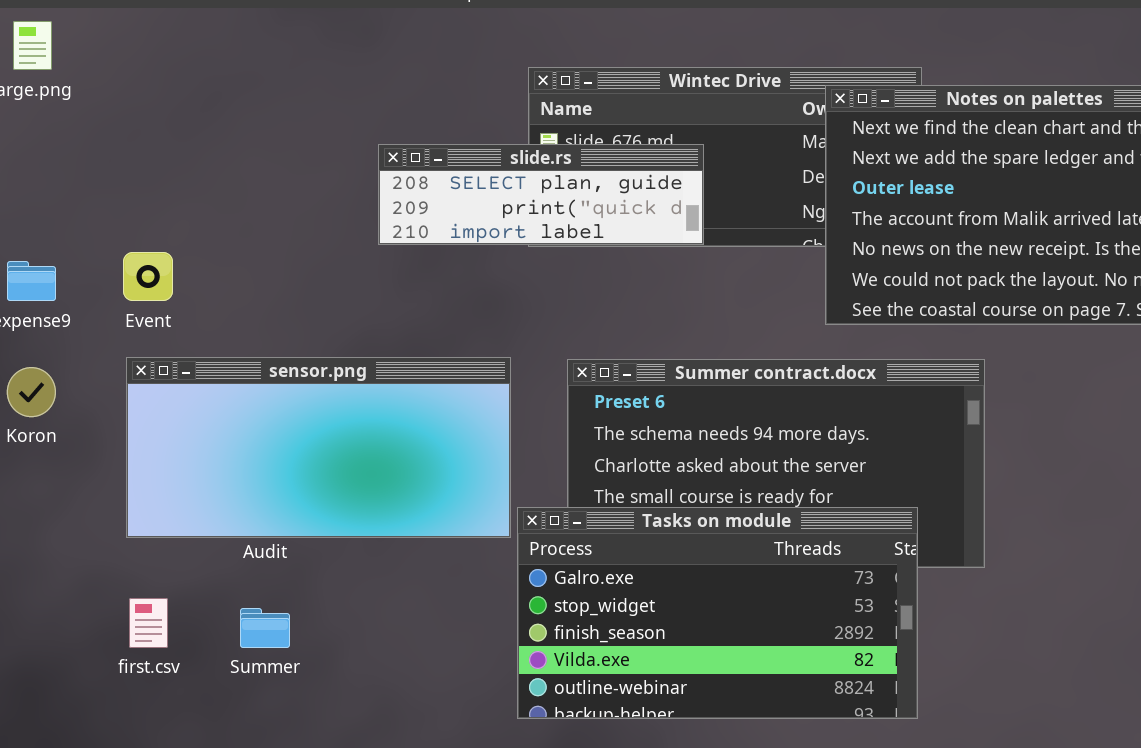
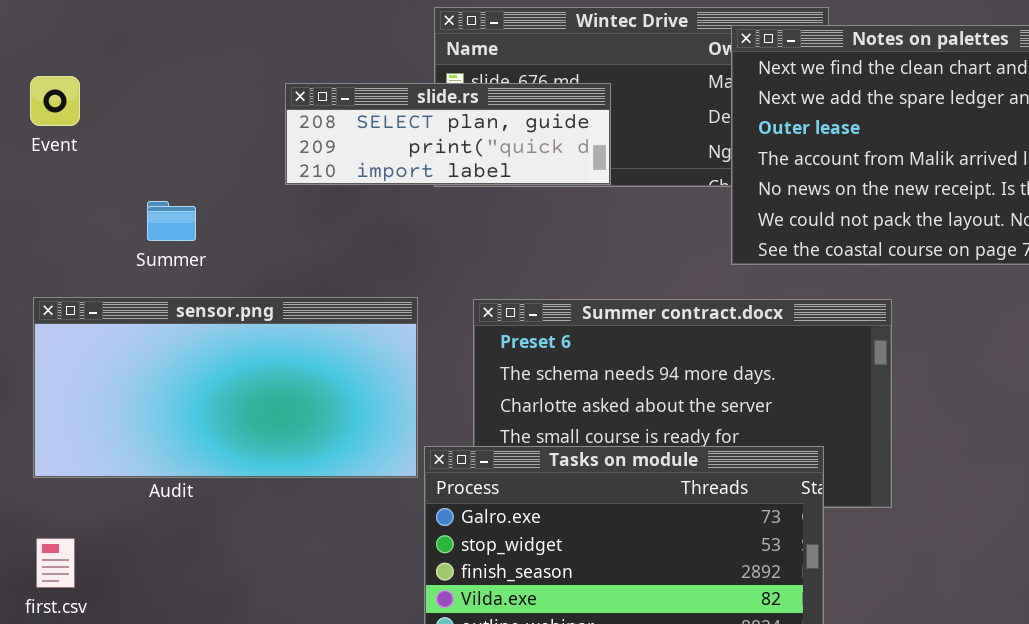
Event: [123,252,173,301] -> [30,76,80,126], moved
Summer: [240,608,290,648] -> [147,201,196,241], moved

